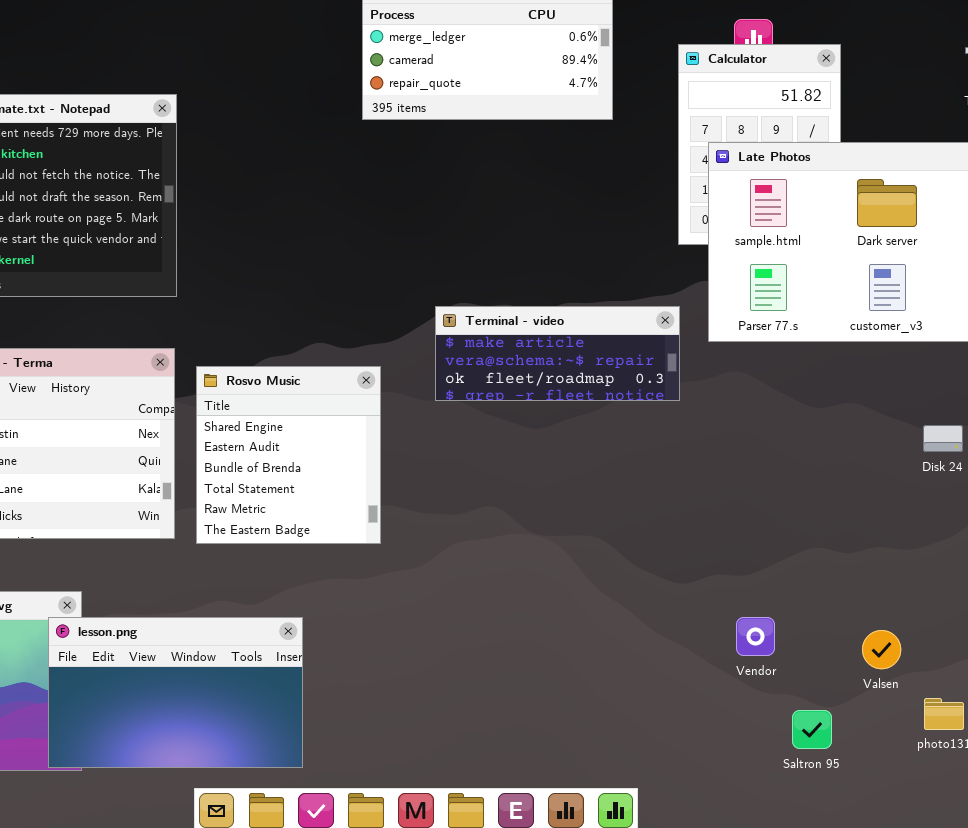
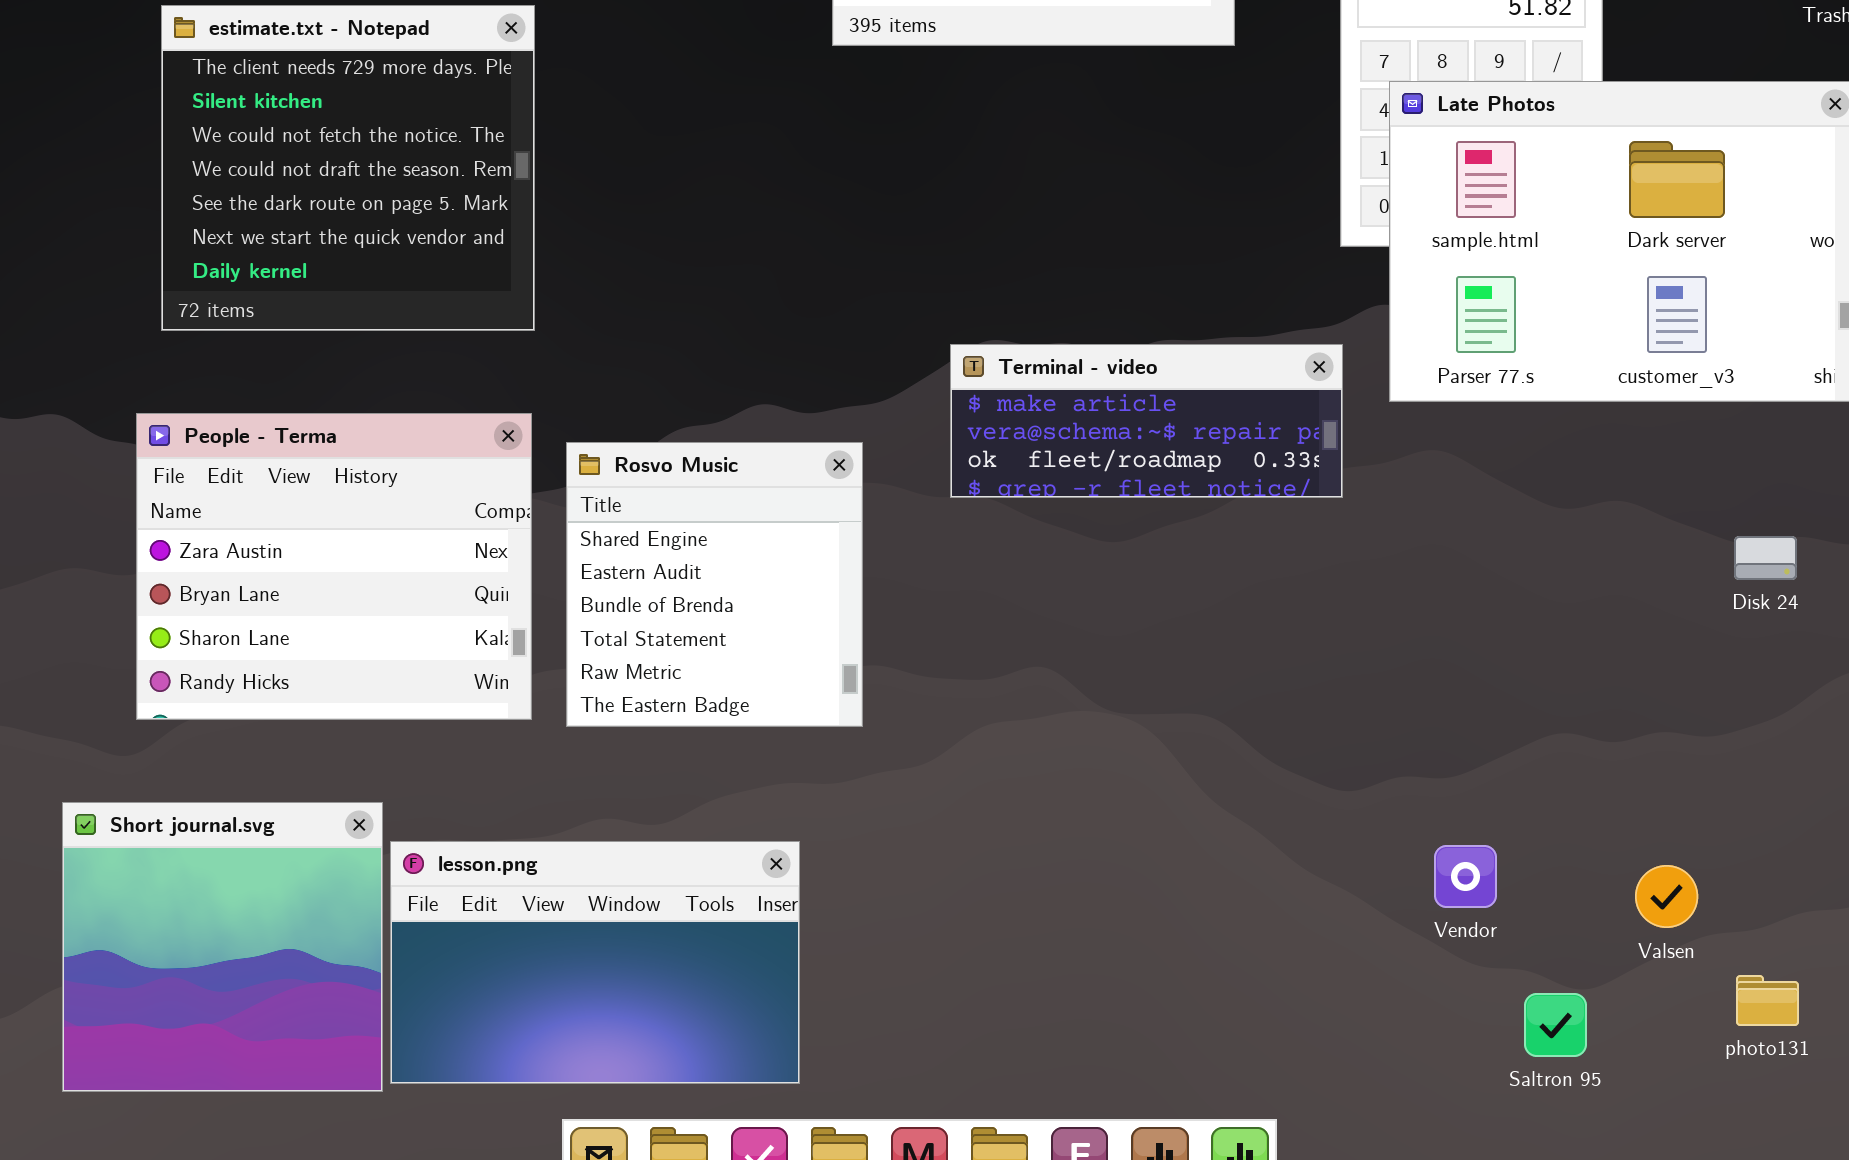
lesson.png: [48,617,303,768] -> [390,841,800,1084], moved

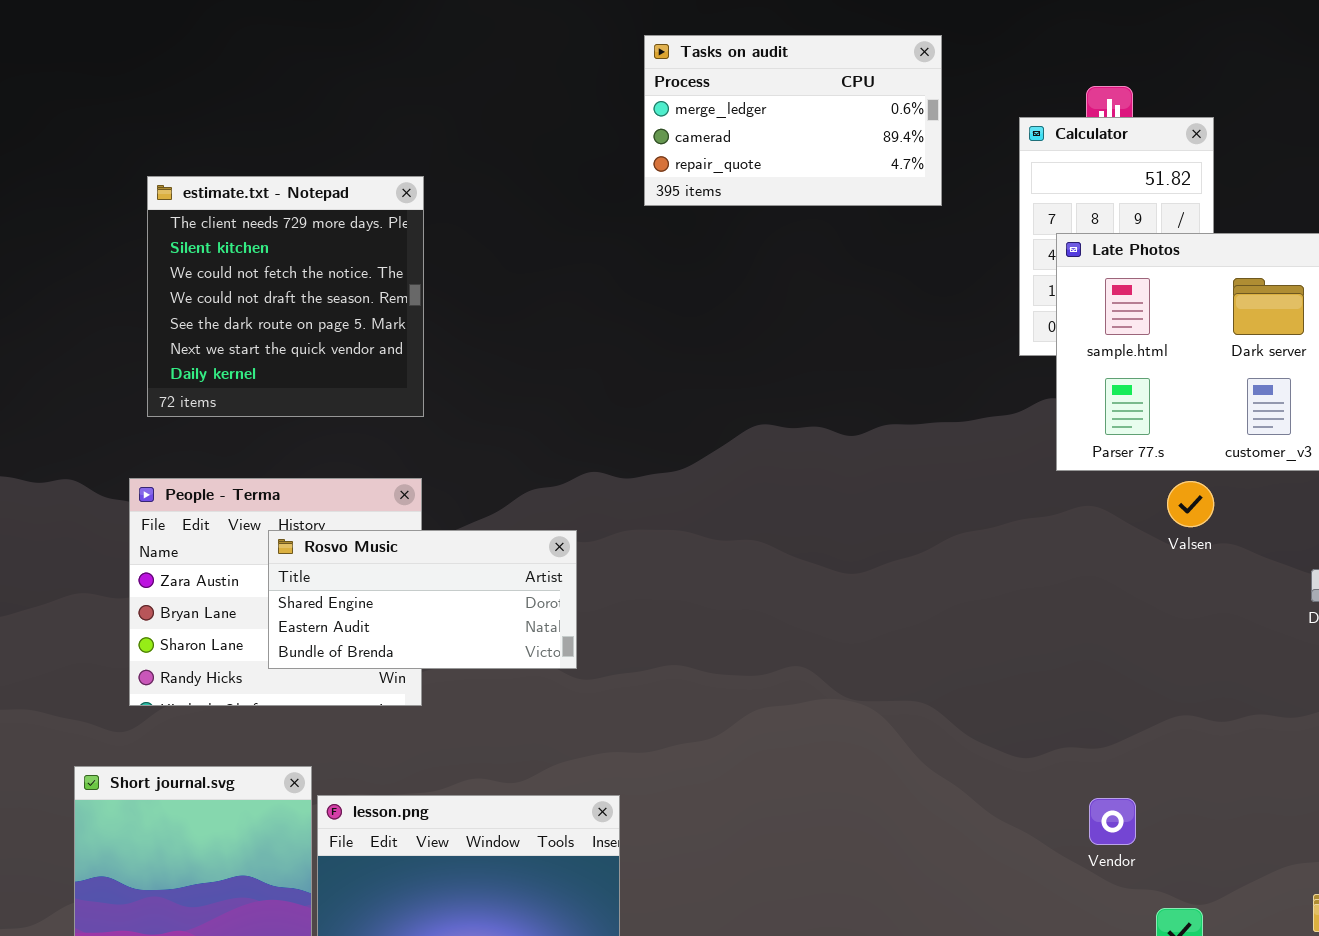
Terminal - video: [950,344,1343,498] -> none, closed
Rosvo Music: [566,442,863,727] -> [268,530,577,669], moved, resized
Valsen: [1635,865,1698,928] -> [1167,481,1214,527], moved

